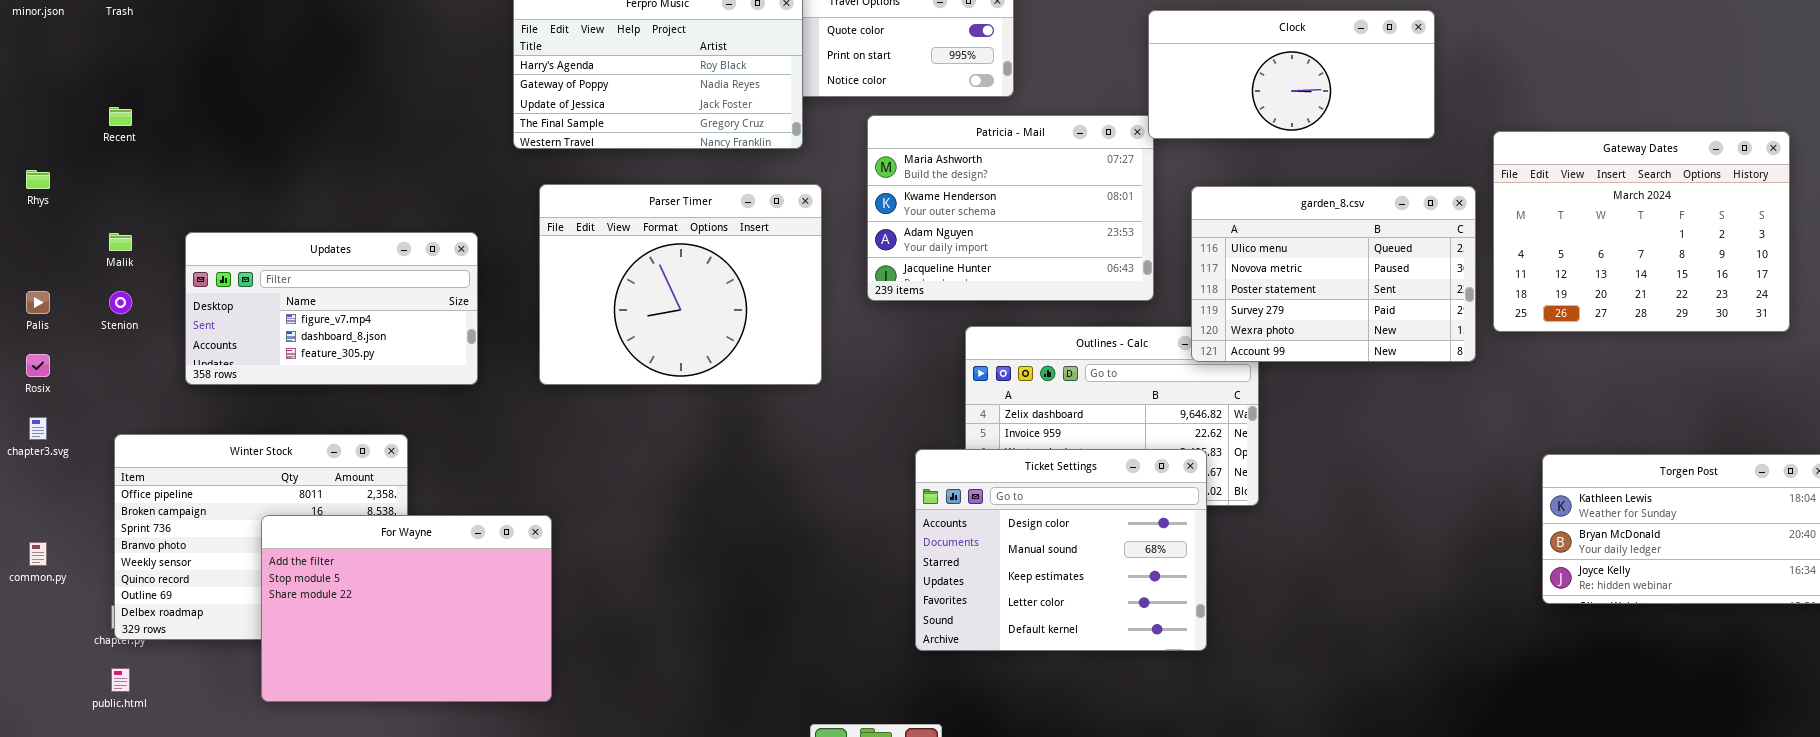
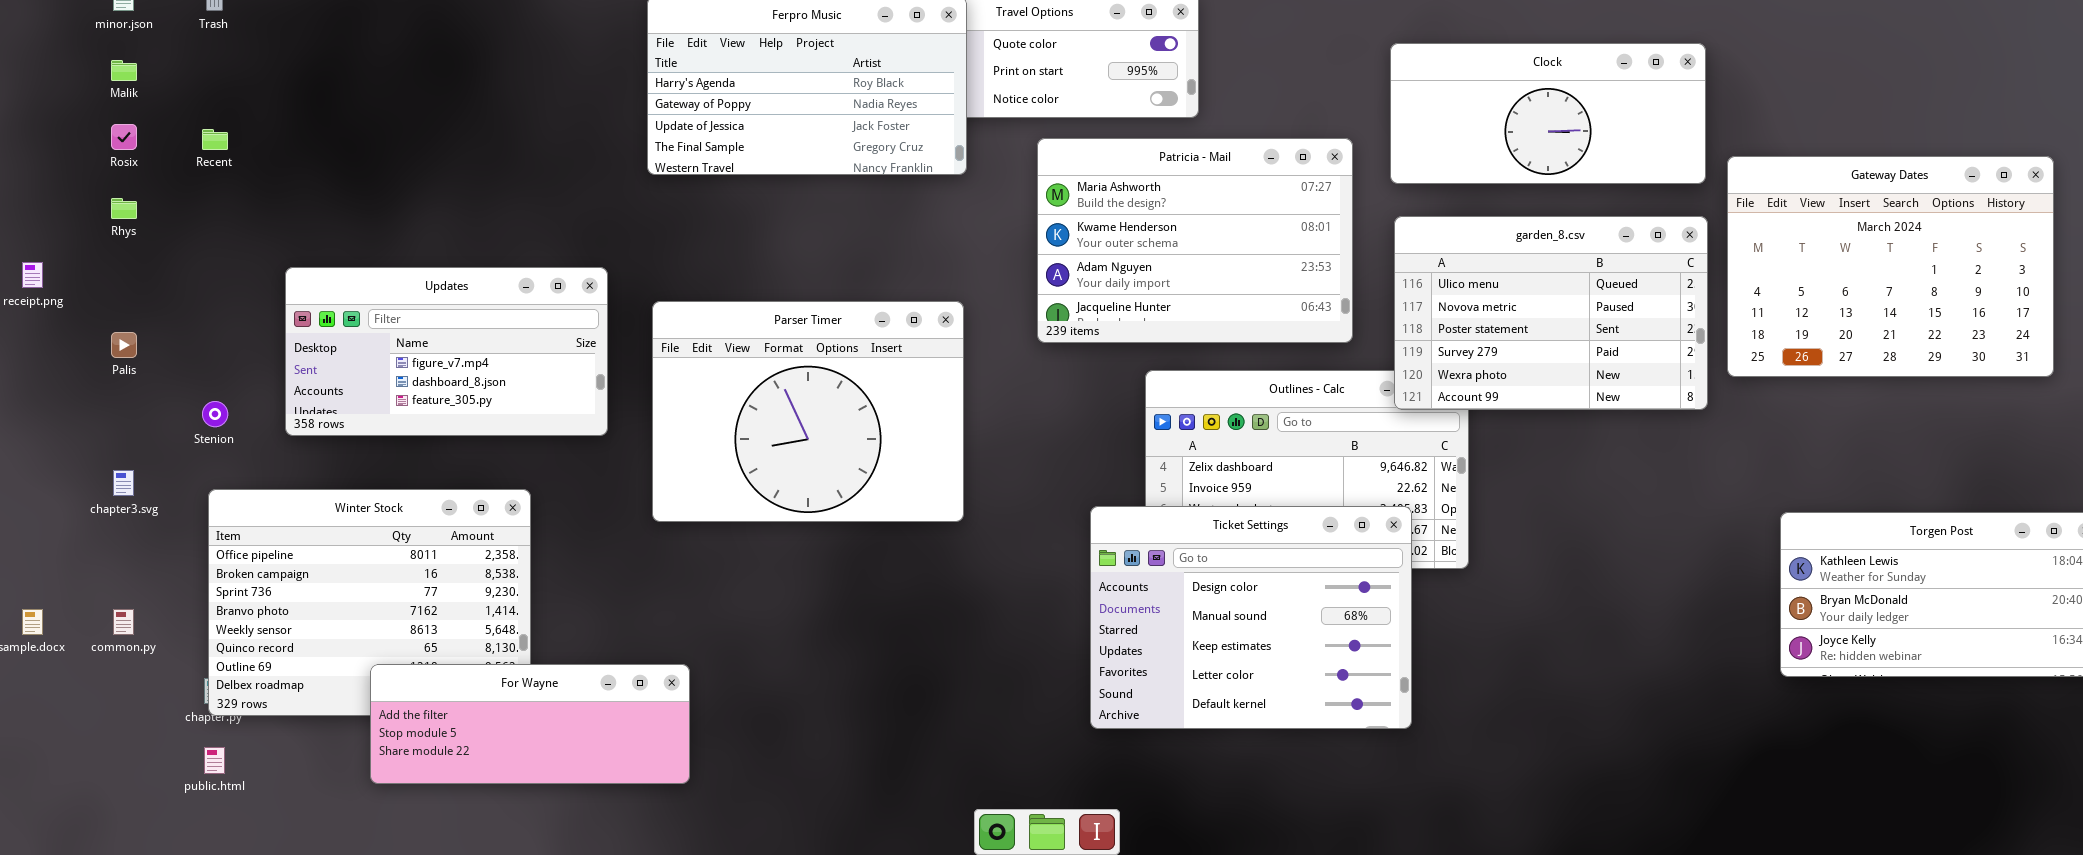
Clock: [1148,10,1435,139] -> [1390,43,1706,184], moved
Parser Timer: [539,184,822,385] -> [652,301,964,522], moved
Malik: [109,233,132,251] -> [111,60,137,81], moved
Stenion: [109,291,132,314] -> [202,401,228,427], moved
Rosix: [26,354,50,377] -> [111,124,137,150], moved
For Wayne: [261,515,552,702] -> [370,664,690,784], resized

